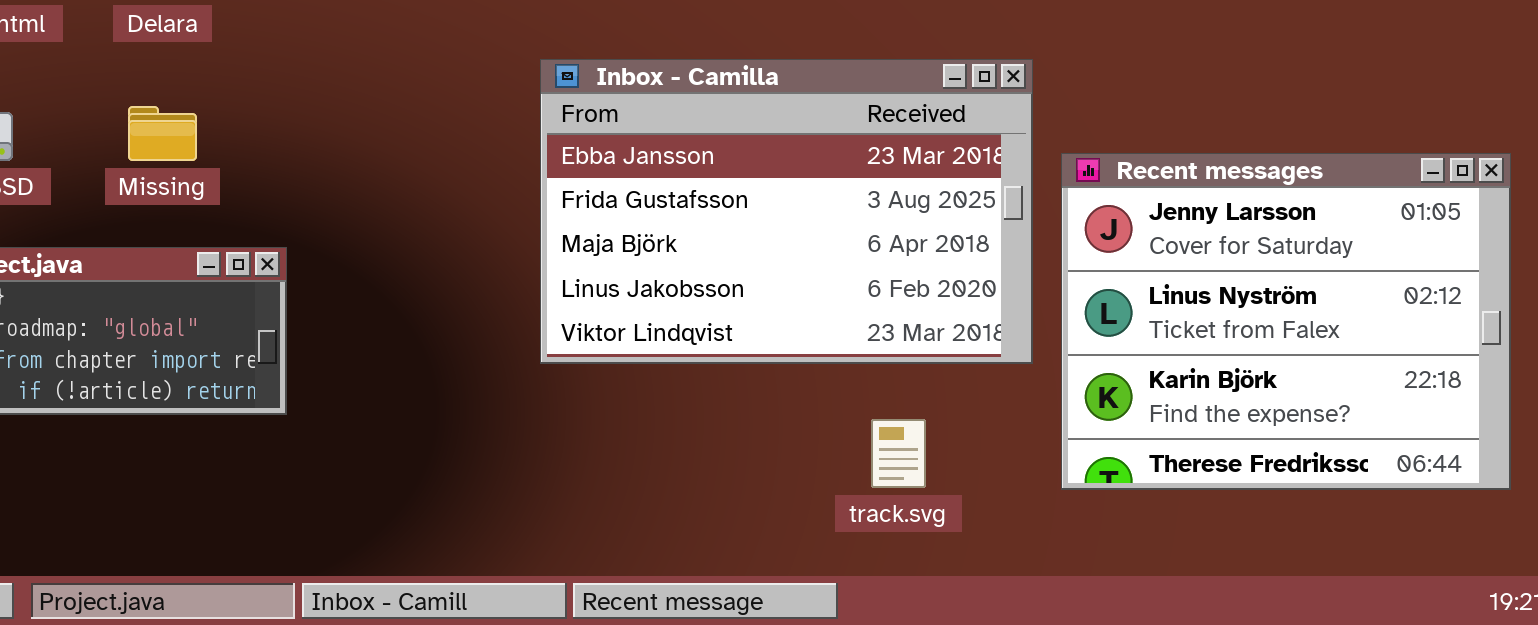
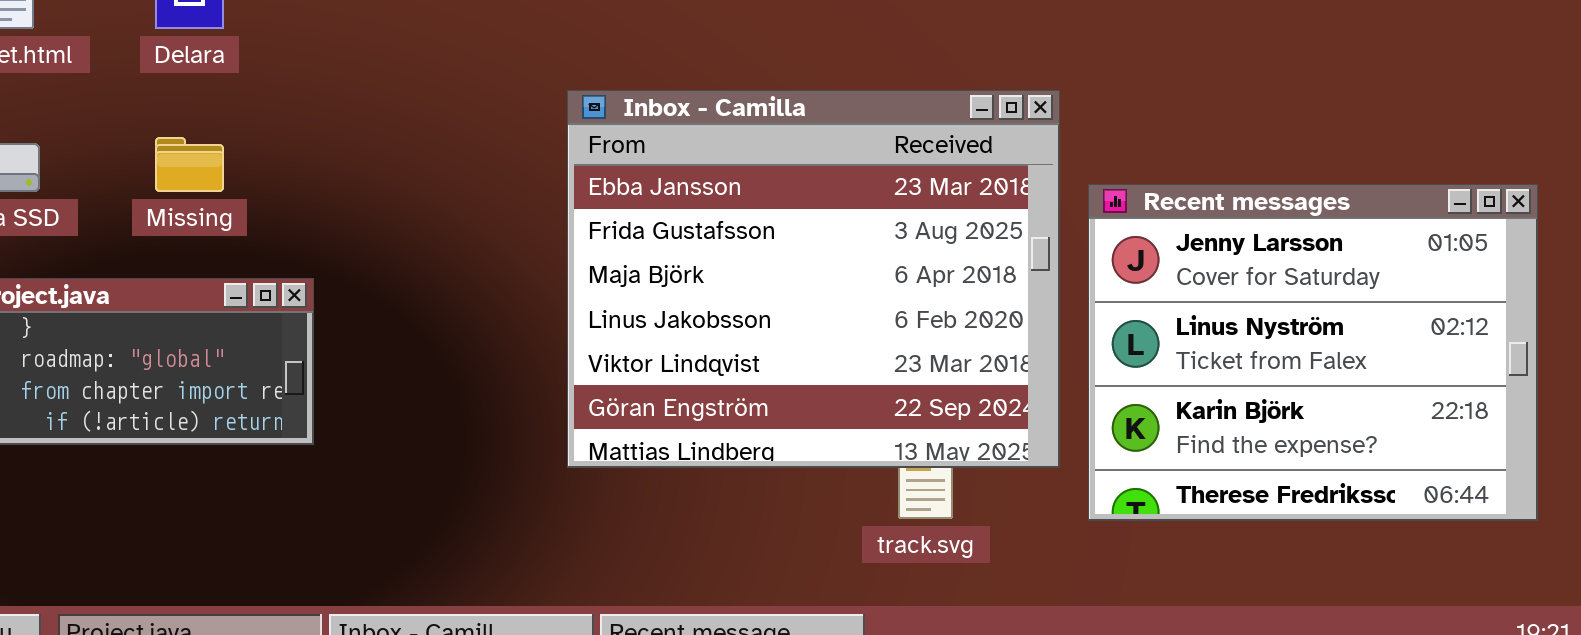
Inbox - Camilla: [540,59,1033,364] -> [567,90,1060,468], resized

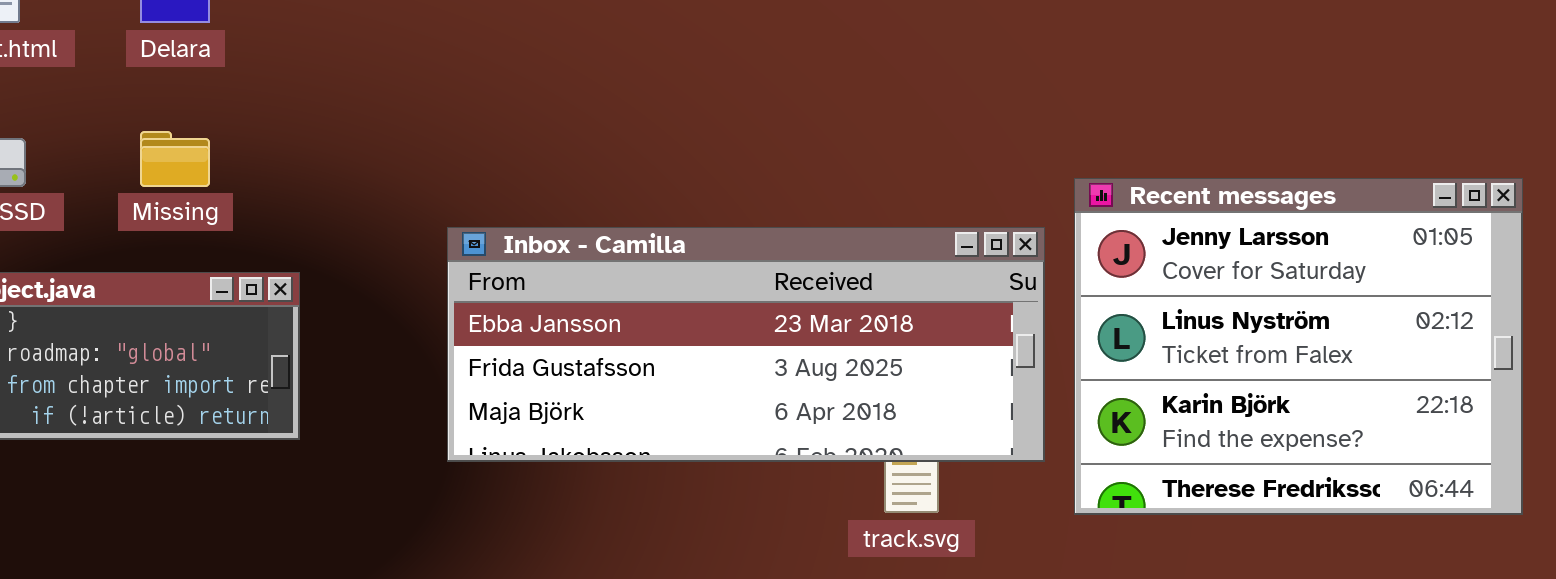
Inbox - Camilla: [567,90,1060,468] -> [447,227,1045,462], resized

